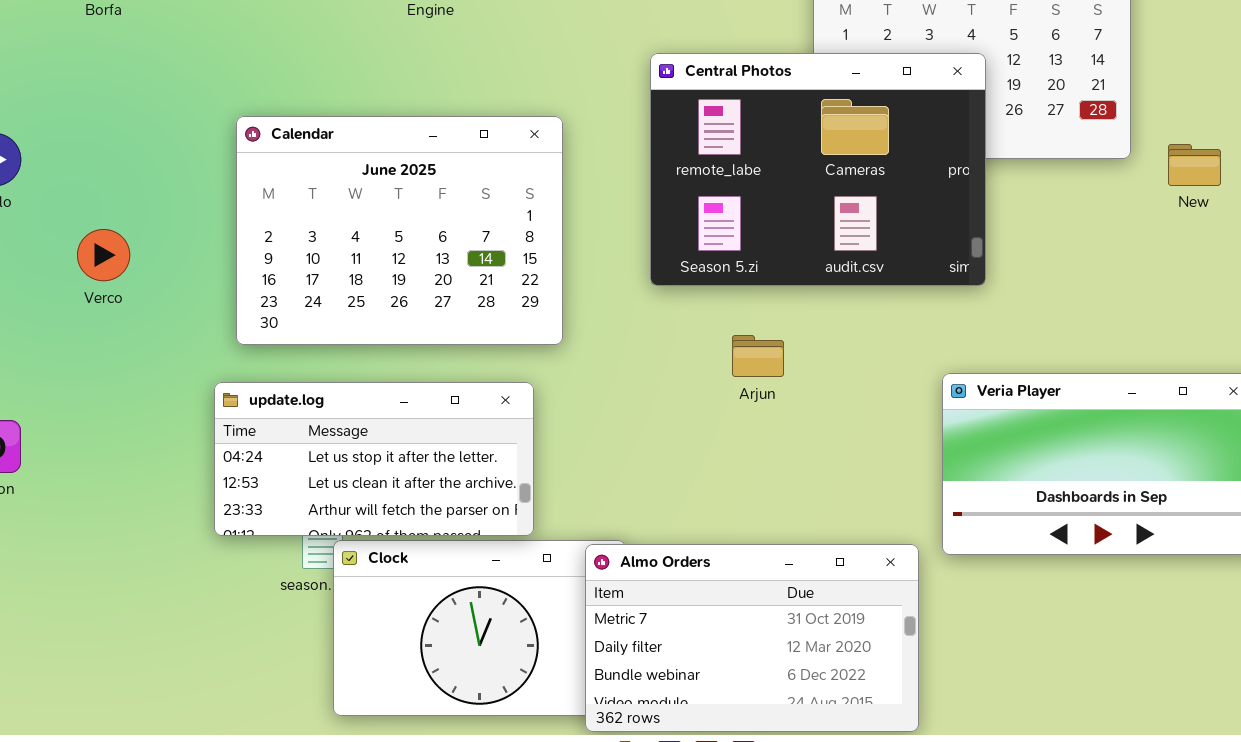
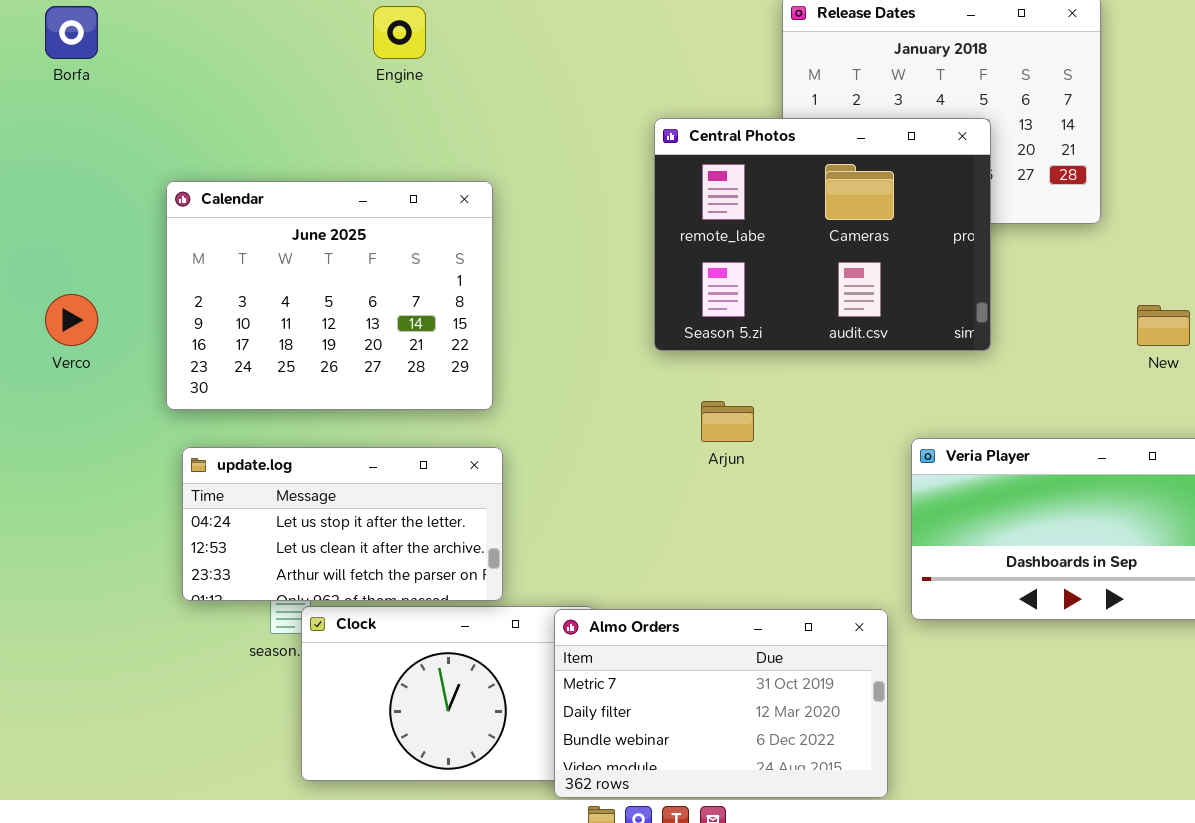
Central Photos: [650,53,986,286] -> [654,118,991,351], moved
Calendar: [236,116,563,345] -> [166,181,493,410], moved
New: [1168,144,1221,186] -> [1137,305,1190,346], moved

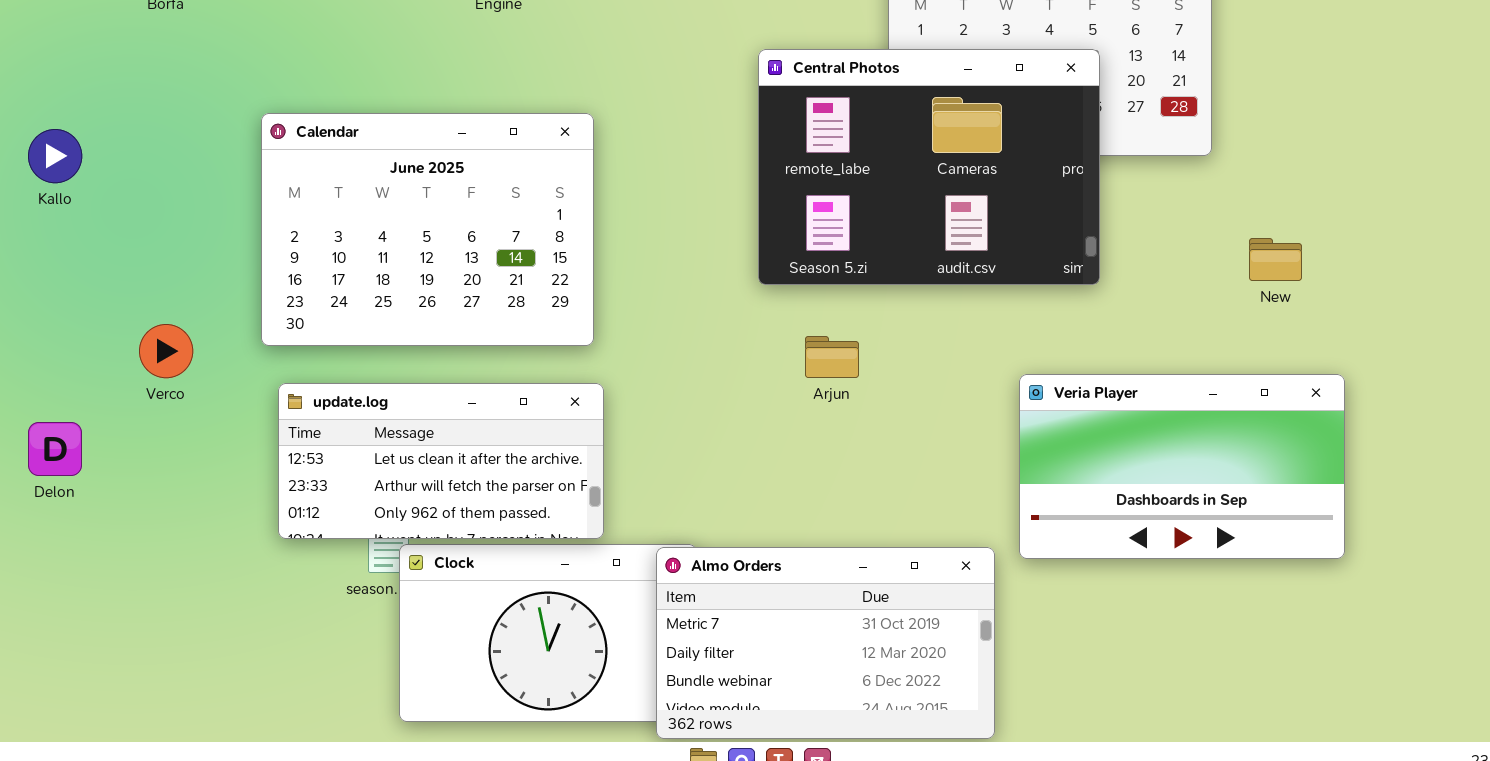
Verco: [45,294,98,346] -> [139,324,193,378], moved
update.log: [182,447,503,601] -> [278,383,604,539], scrolled down 1 row

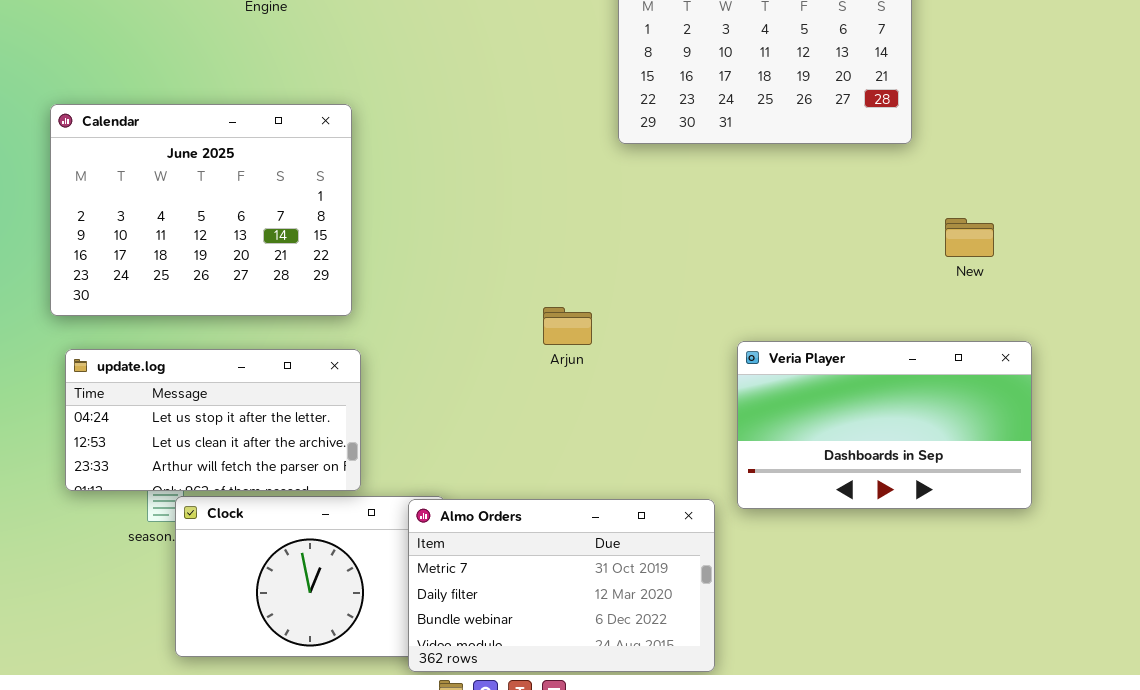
Central Photos: [758,49,1100,285] -> none, closed
update.log: [278,383,604,539] -> [65,349,361,491], scrolled up 1 row

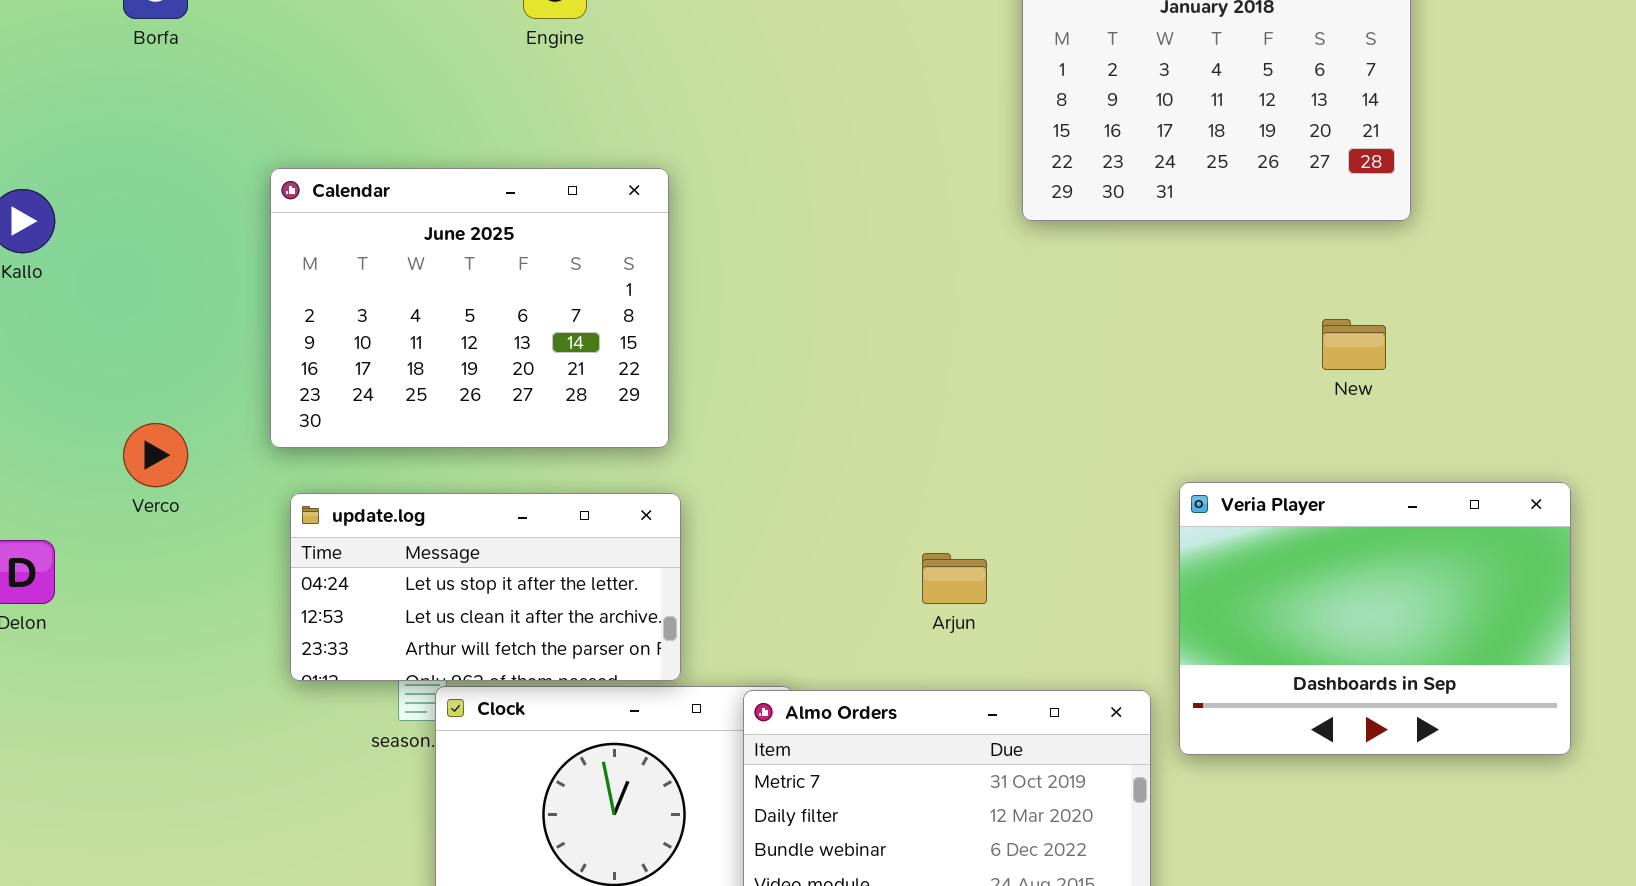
New: [945,218,994,257] -> [1322,319,1386,370], moved
Arjun: [543,307,592,345] -> [922,553,987,604], moved
Veria Player: [737,341,1032,509] -> [1179,482,1571,755], resized

